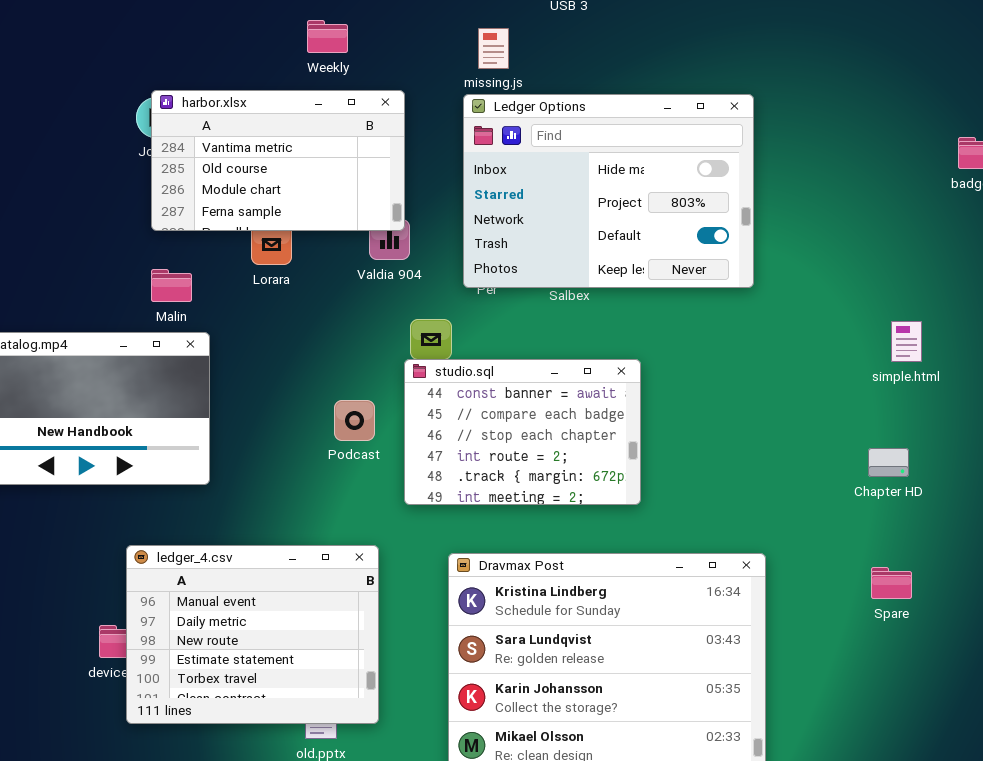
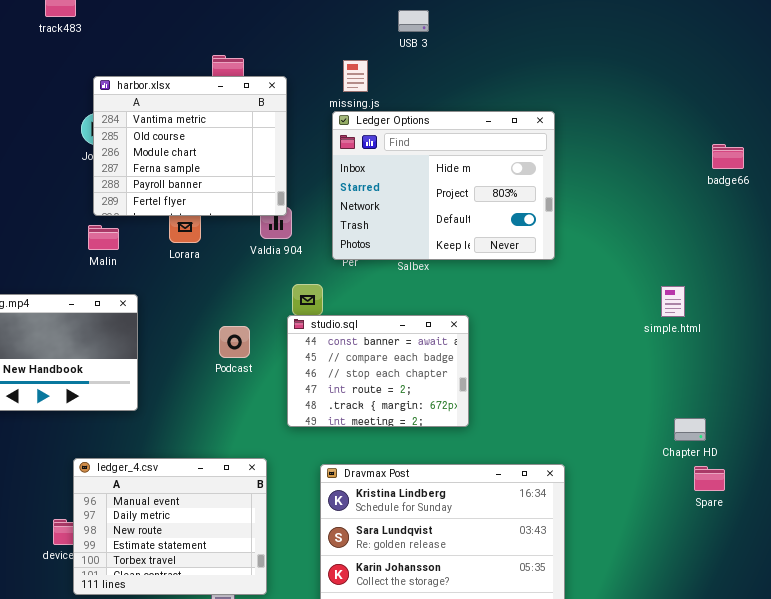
harbor.xlsx: [151,90,405,231] -> [93,76,287,216], resized
Malin: [151,269,192,302] -> [88,225,119,250], moved
Podcast: [334,400,375,441] -> [219,326,250,358], moved
Chapter HD: [868,448,909,477] -> [674,418,706,441], moved
Spare: [871,567,912,599] -> [694,466,725,491], moved

